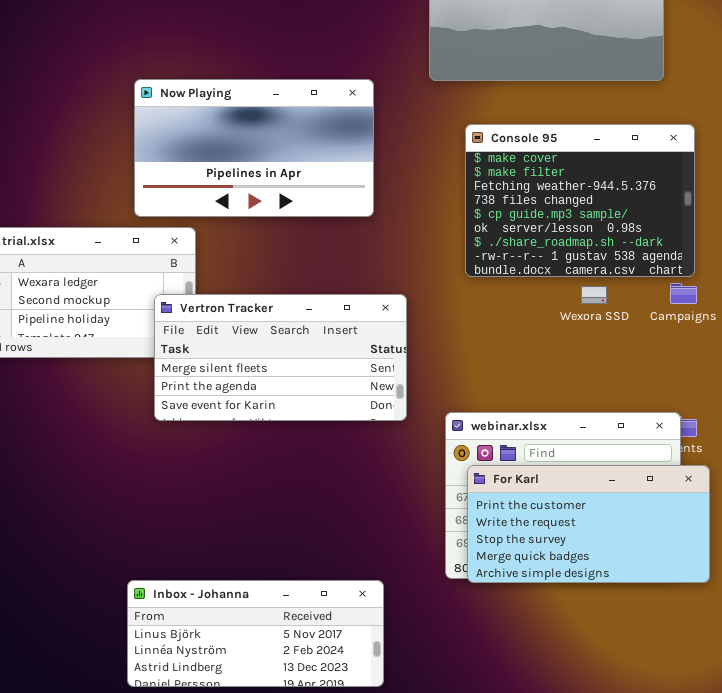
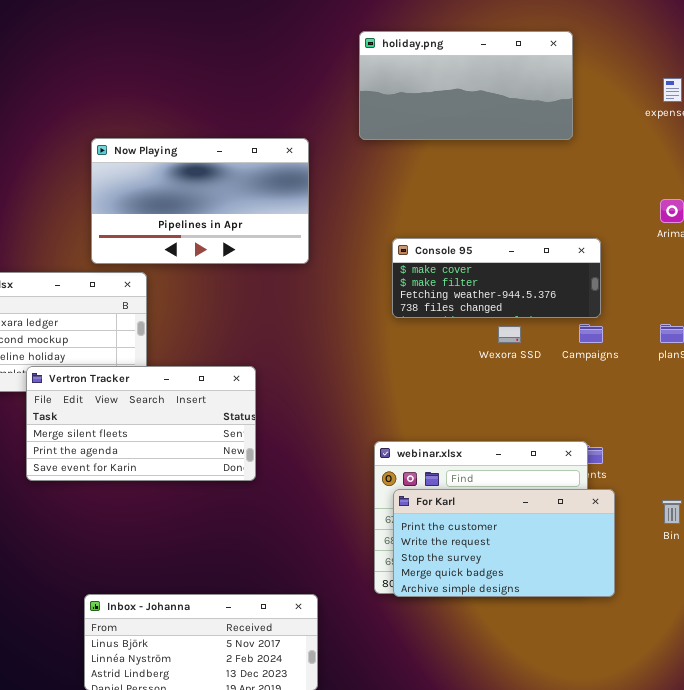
Console 95: [465,124,695,277] -> [392,238,601,318], resized
Vertron Tracker: [154,294,407,421] -> [26,366,256,481], moved

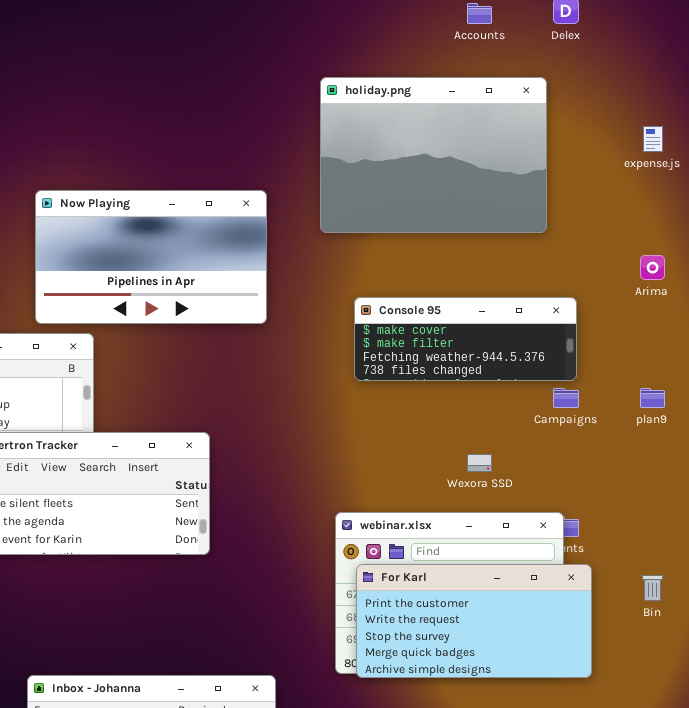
holiday.png: [359,31,573,140] -> [320,77,547,233], resized
Wexora SSD: [498,326,521,343] -> [467,454,492,472], moved

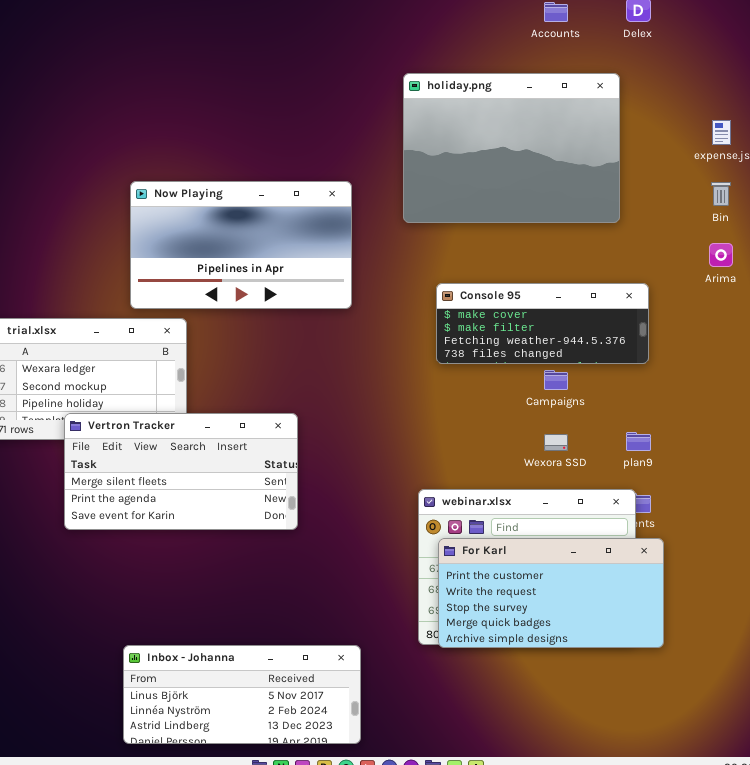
Campaigns: [553,388,579,408] -> [544,370,568,390], moved
plan9: [640,388,665,408] -> [626,432,651,451], moved
Bin: [642,575,663,601] -> [711,182,731,206], moved

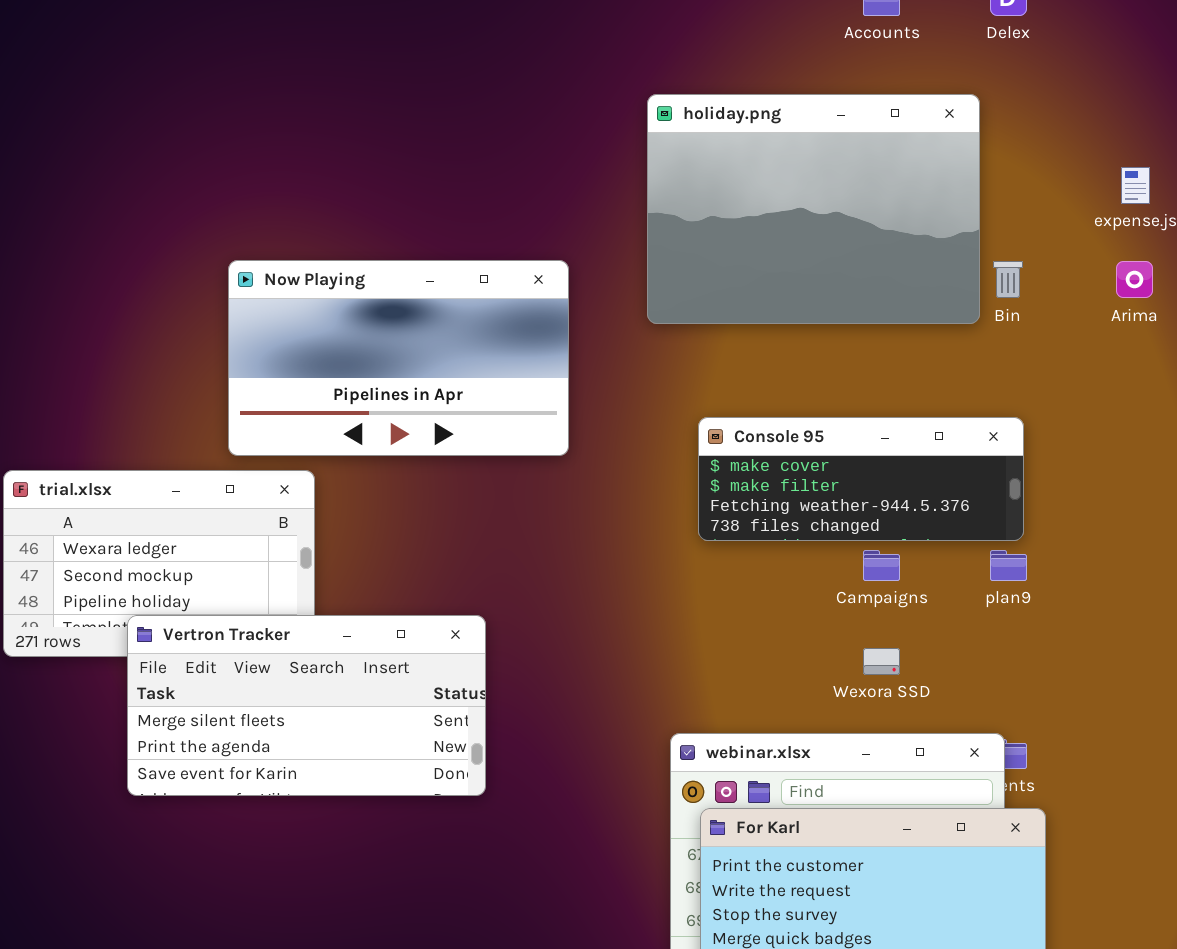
Bin: [711,182,731,206] -> [993,261,1023,298], moved
Arima: [709,243,733,267] -> [1116,261,1153,298], moved
plan9: [626,432,651,451] -> [990,550,1027,581], moved

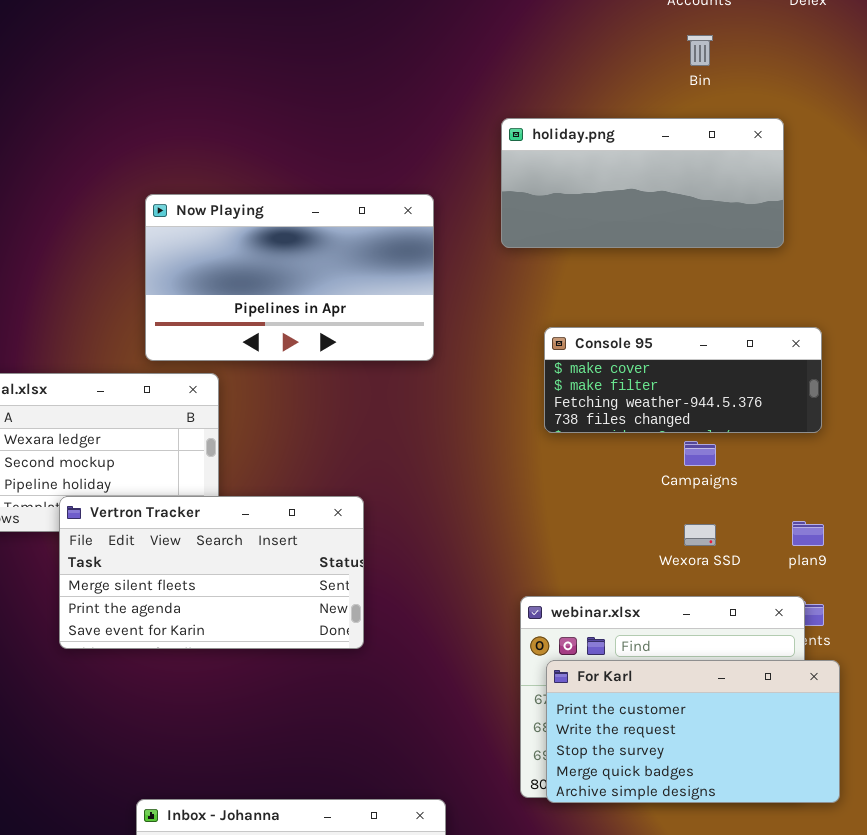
holiday.png: [647,94,980,324] -> [501,118,784,248], resized
Bin: [993,261,1023,298] -> [687,35,713,66], moved
plan9: [990,550,1027,581] -> [792,521,824,546], moved

